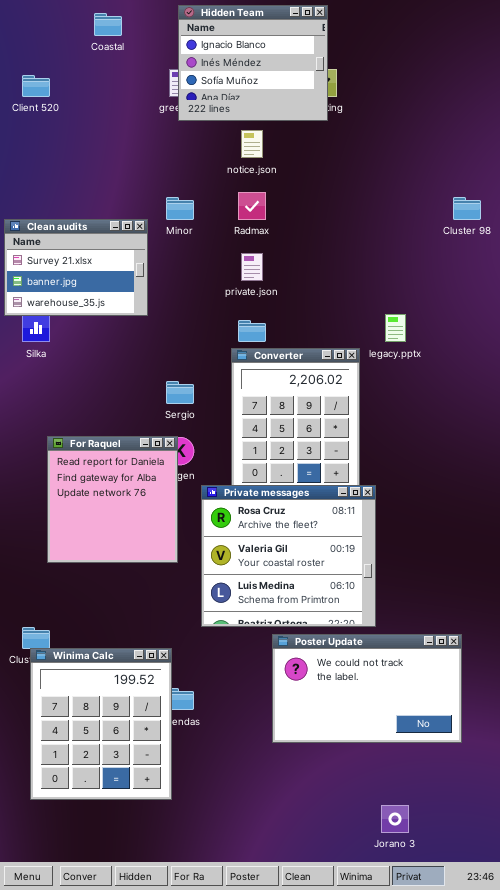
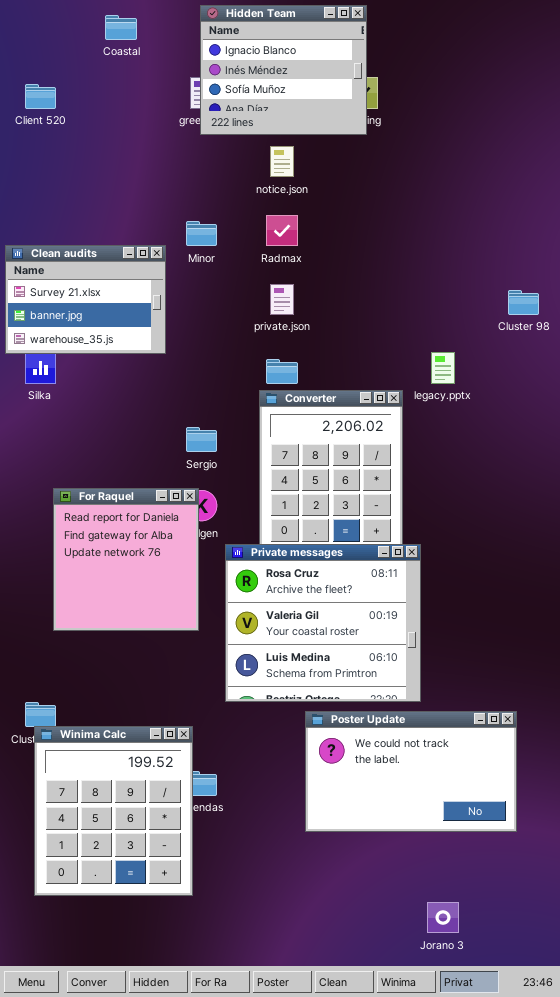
Cluster 98: [453,197,481,220] -> [508,290,539,315], moved

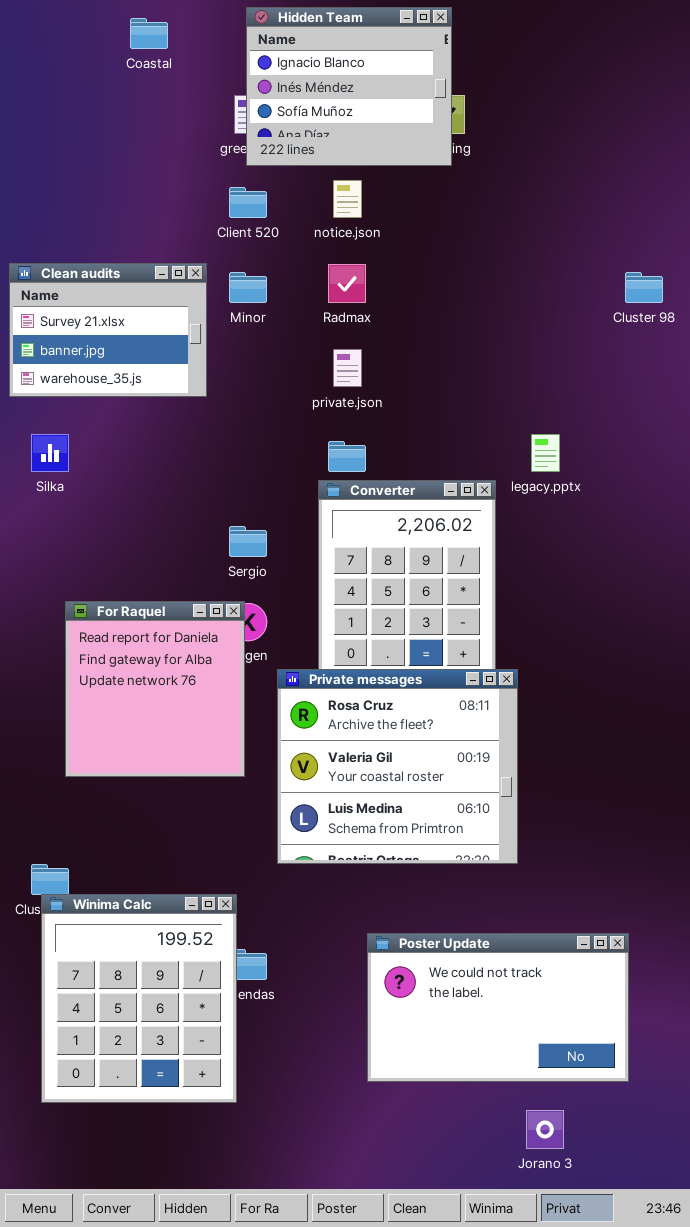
Client 520: [25,84,56,109] -> [229,187,267,218], moved
Clean audits: [5,245,166,354] -> [9,263,207,397], moved
Cluster 98: [508,290,539,315] -> [625,272,663,303], moved
Poster Update: [305,711,517,832] -> [367,933,629,1082], moved

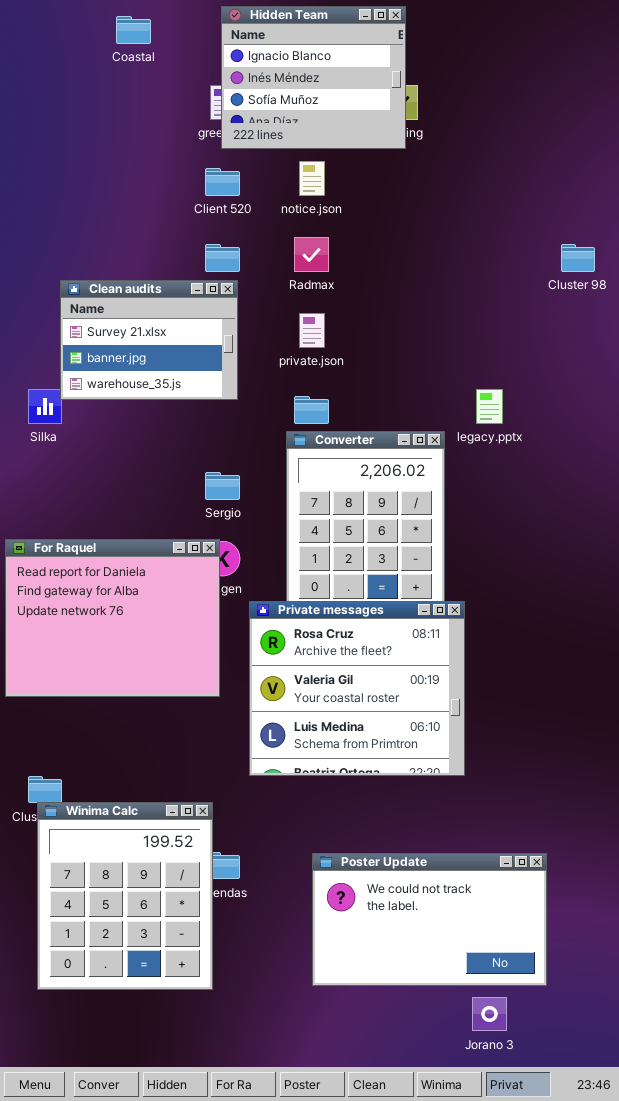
Clean audits: [9,263,207,397] -> [60,280,238,400], moved
For Raquel: [65,601,245,777] -> [5,539,220,697], resized
Poster Update: [367,933,629,1082] -> [312,853,547,986], moved

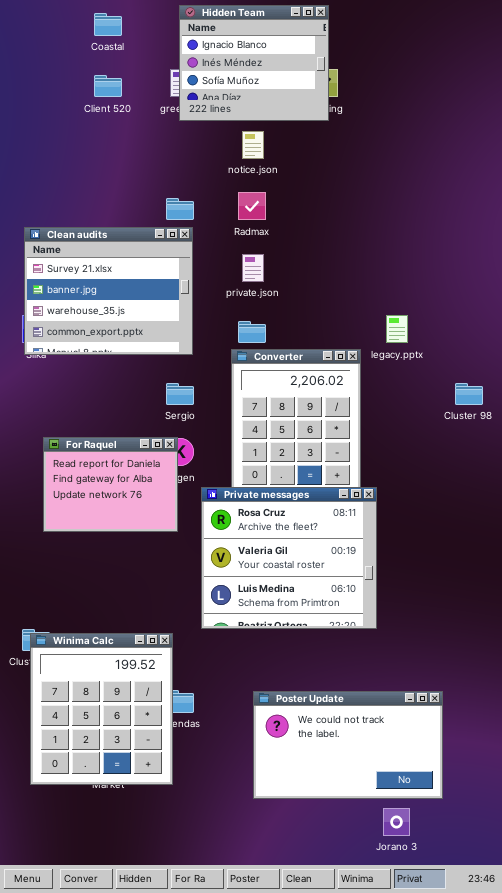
Client 520: [205,168,240,196] -> [94,75,122,97], moved
Cluster 98: [561,244,595,272] -> [455,383,483,405], moved
Clean audits: [60,280,238,400] -> [24,227,193,355], resized
For Raquel: [5,539,220,697] -> [43,437,178,532], resized
Winima Calc: [37,802,213,990] -> [30,633,173,785], moved

